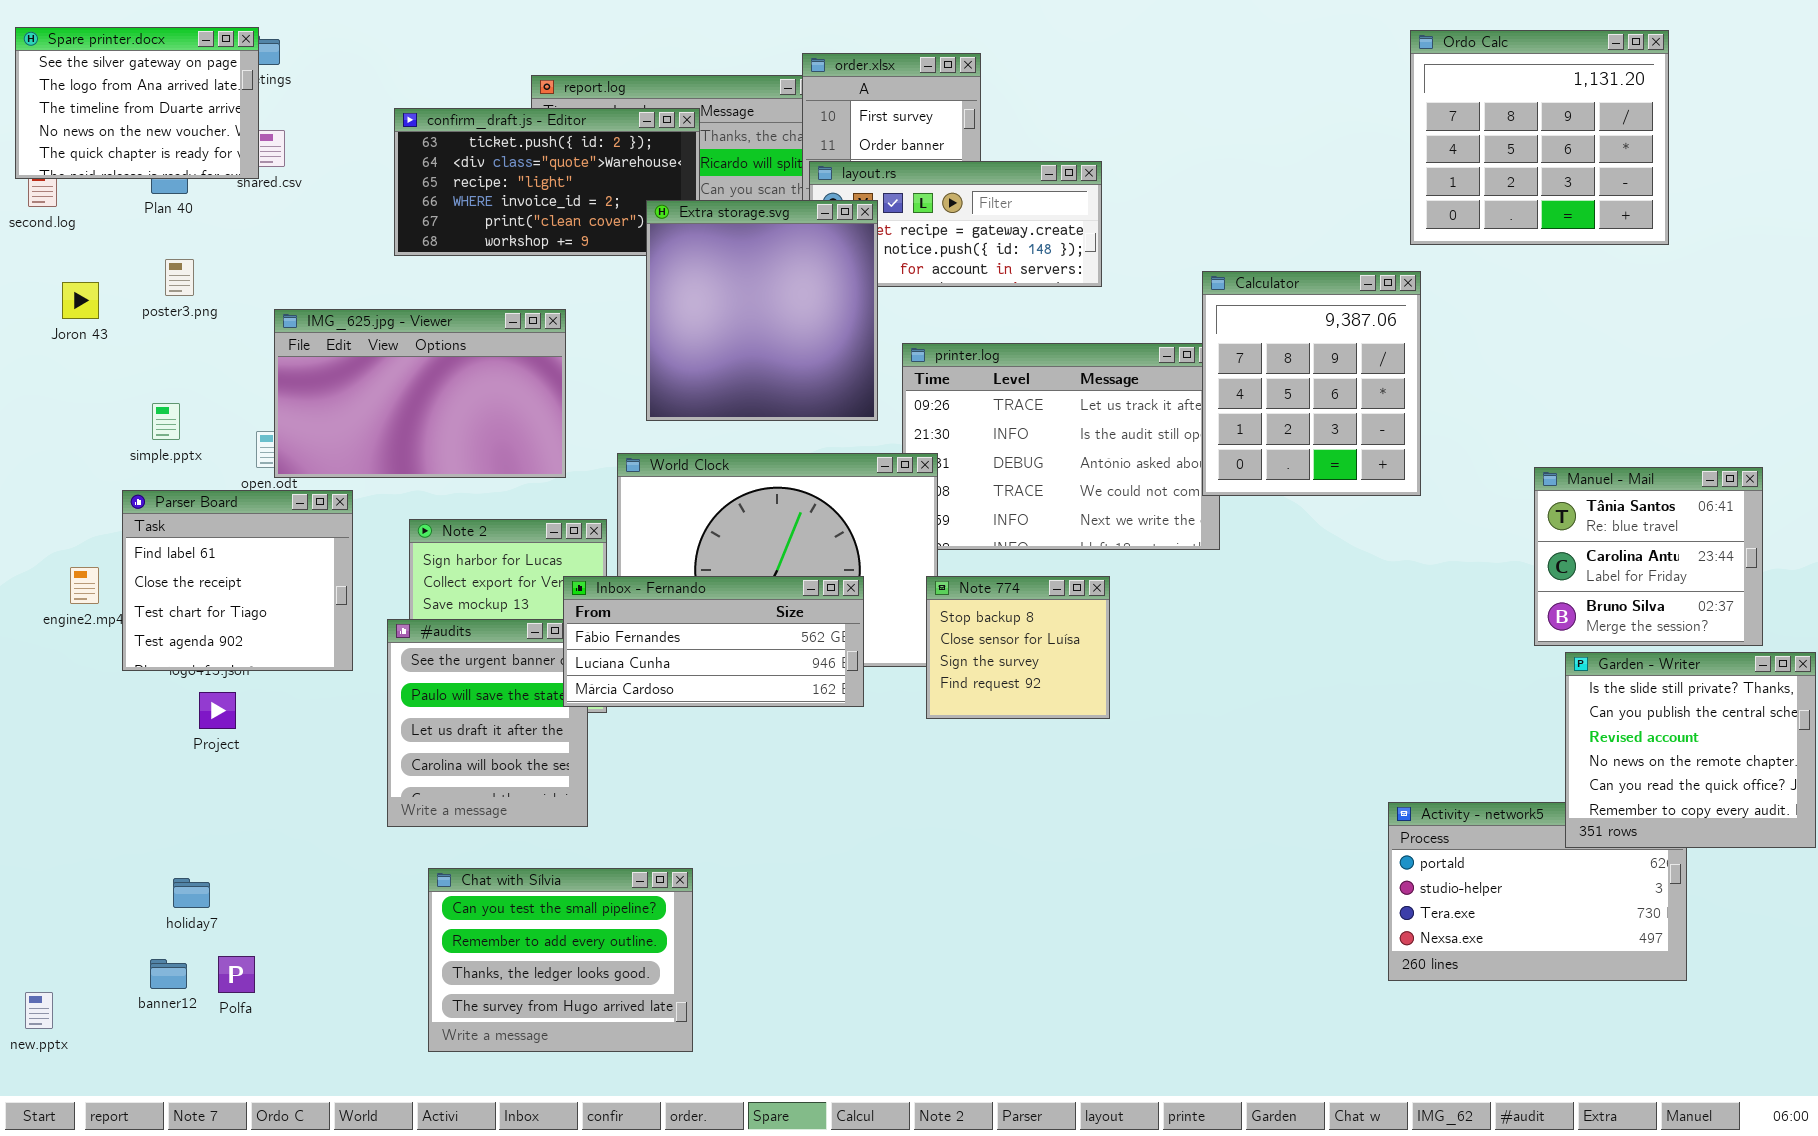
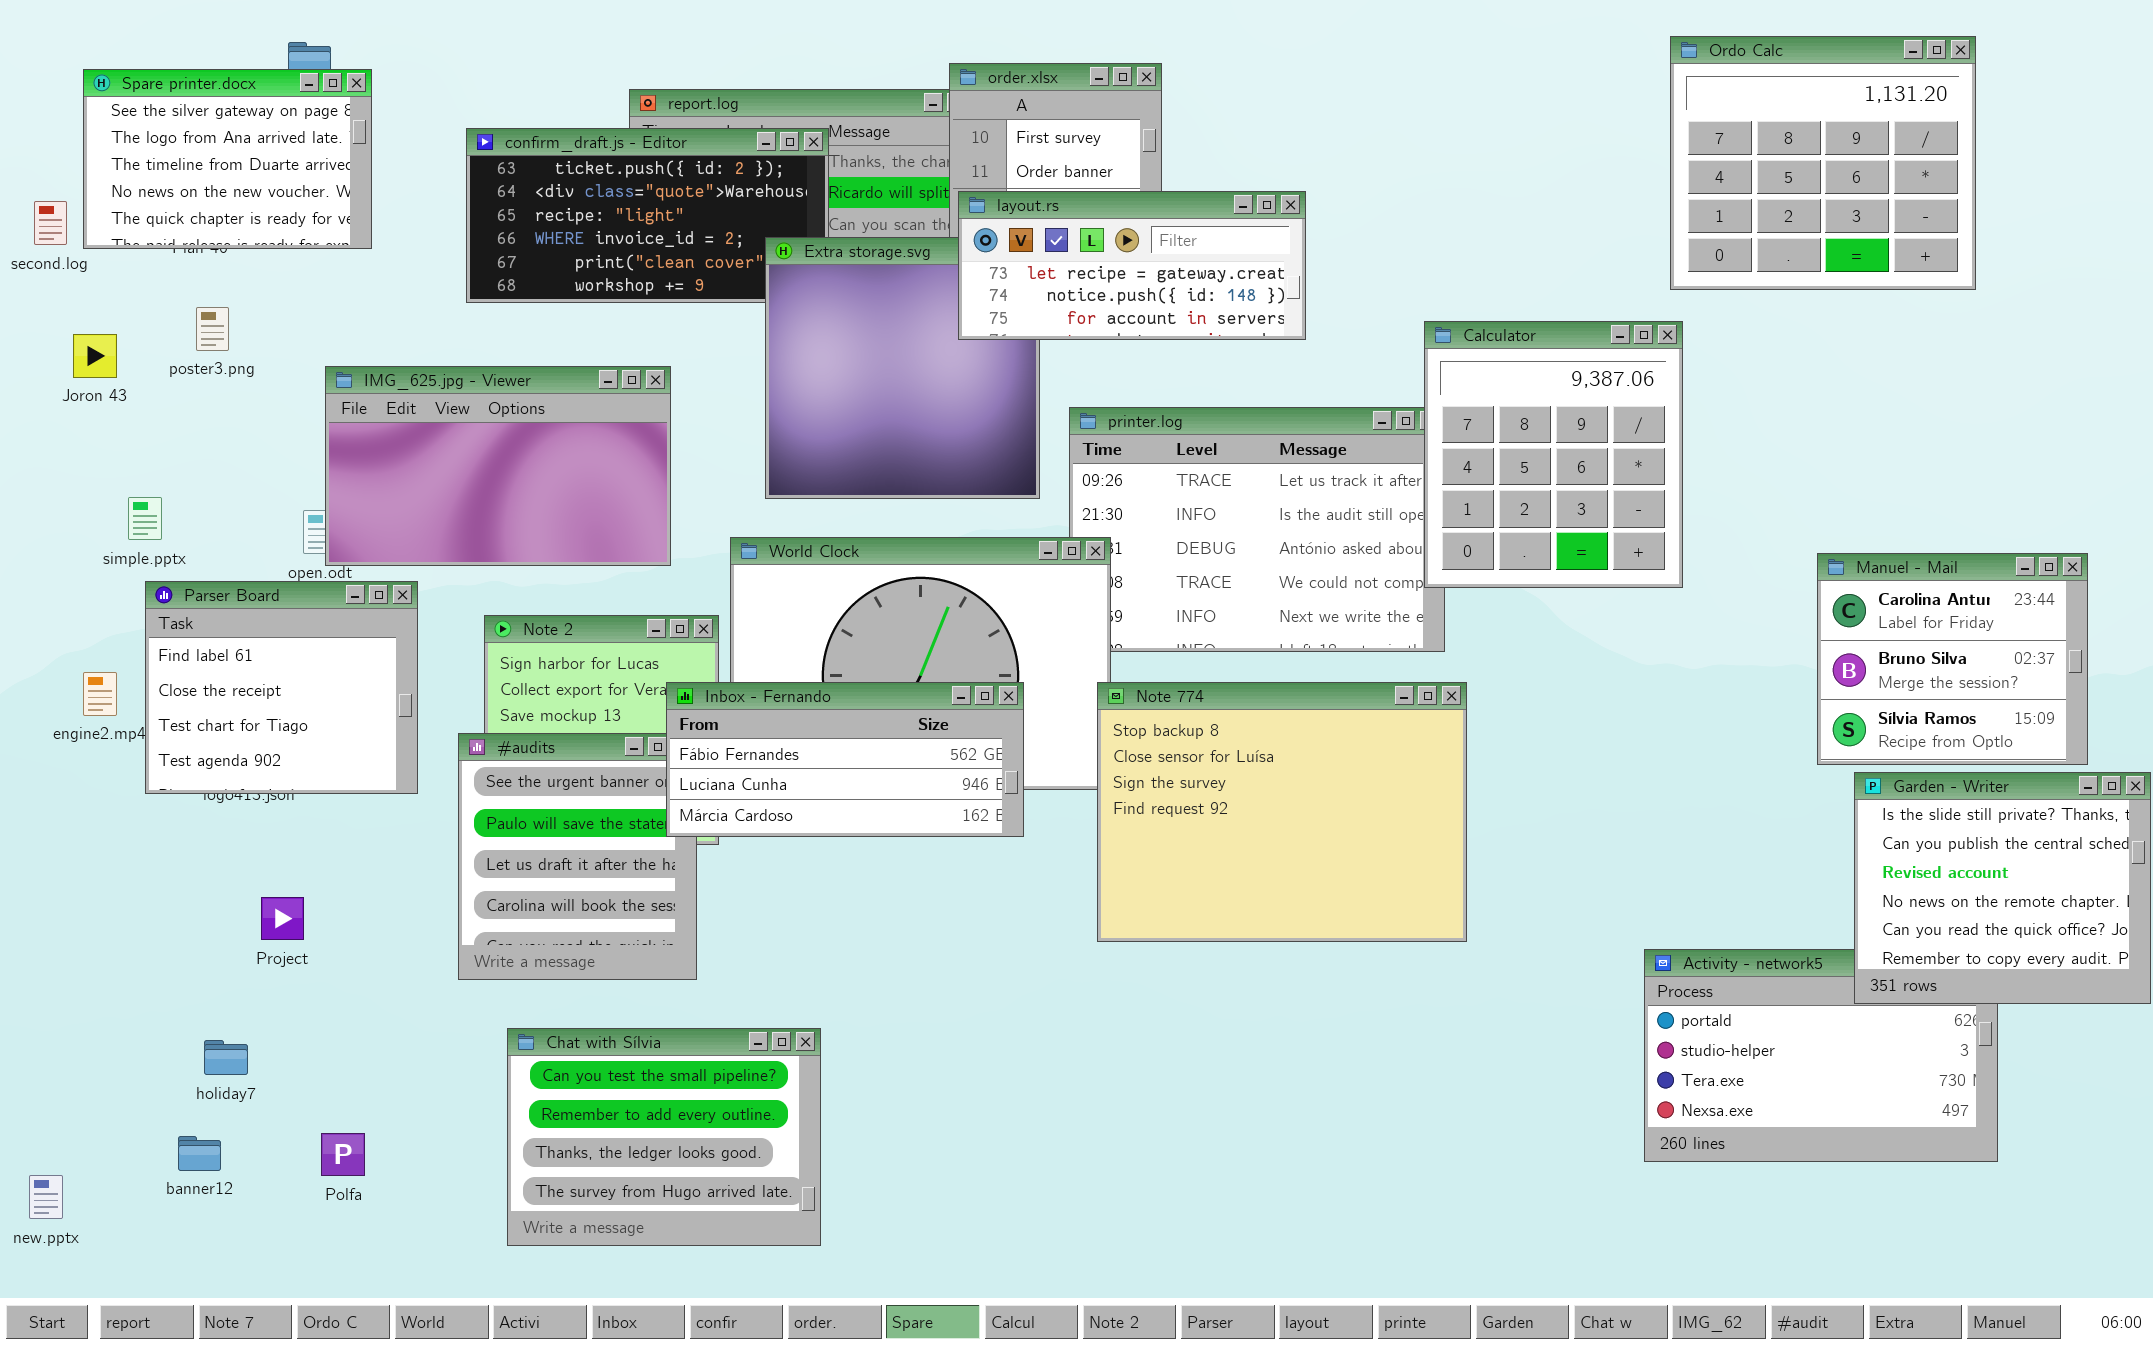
Spare printer.docx: [15,27,259,179] -> [83,69,372,249], moved
layout.rs: [809,161,1102,287] -> [958,191,1306,340], raised
simple.pptx: [152,403,180,440] -> [128,497,162,540], moved
Manuel - Mail: [1534,467,1763,646] -> [1817,553,2088,765], scrolled down 1 row
Note 774: [926,576,1110,719] -> [1097,682,1467,942], resized
Project: [199,692,236,729] -> [261,897,304,940], moved
Polfa: [218,956,255,993] -> [321,1133,365,1176], moved

